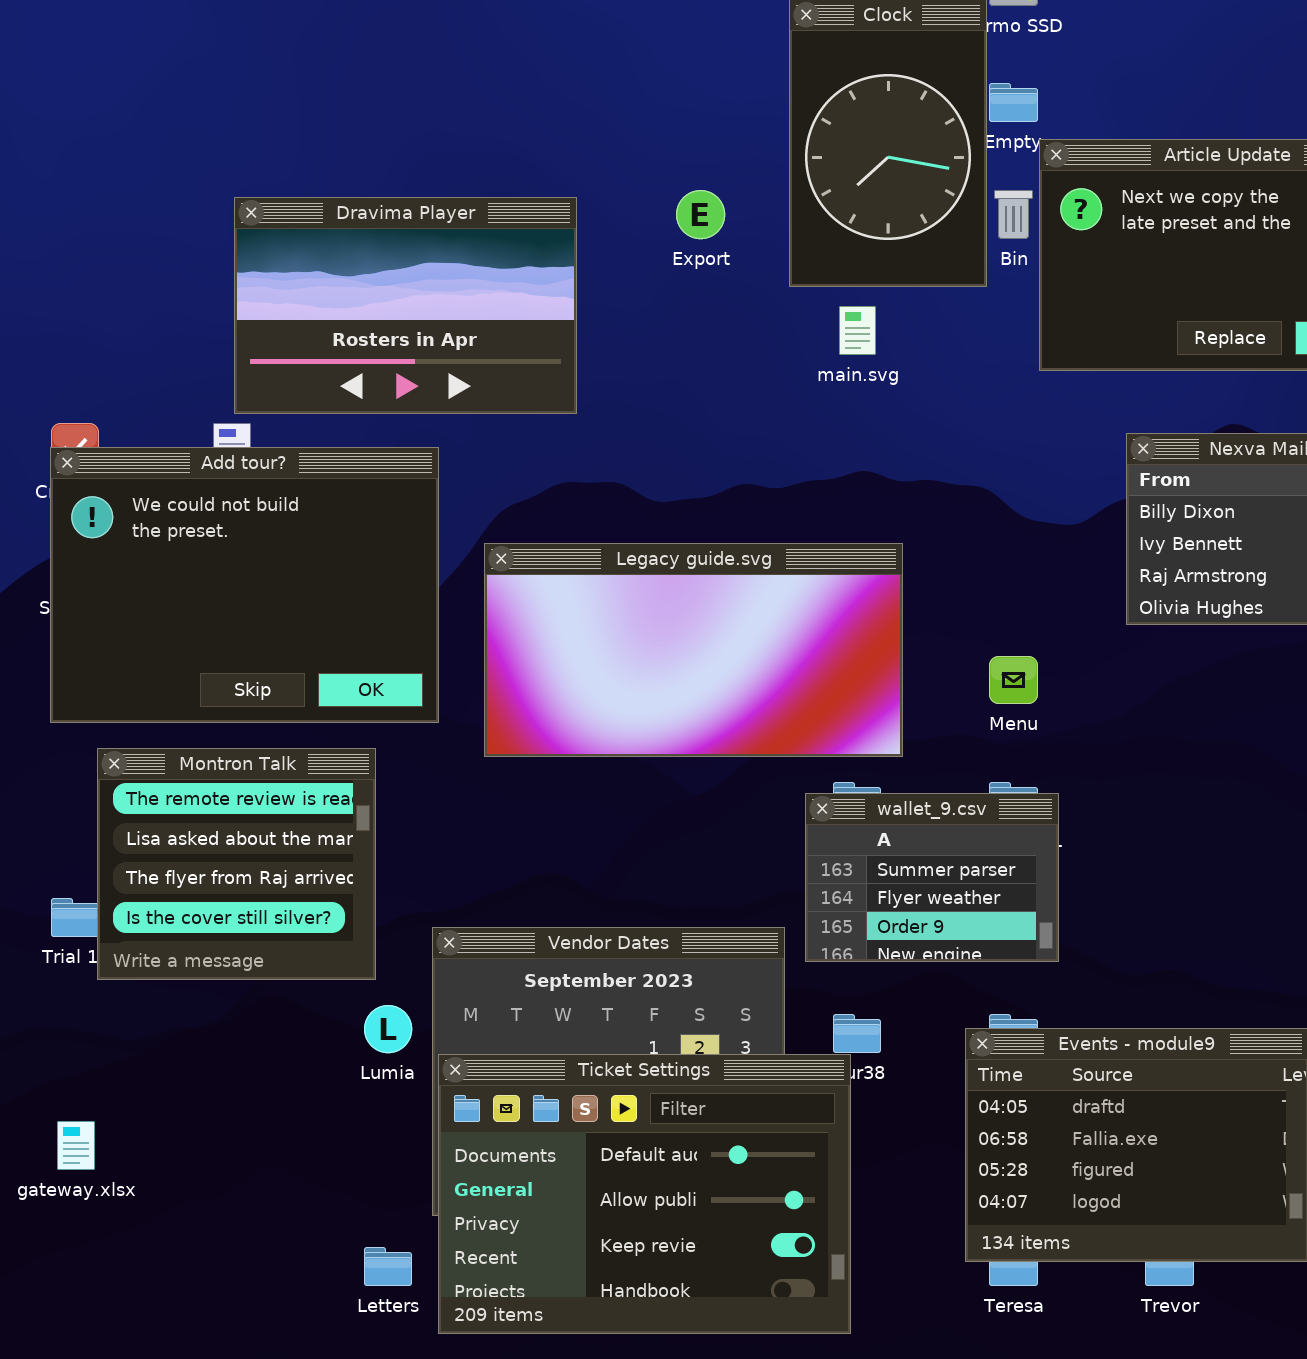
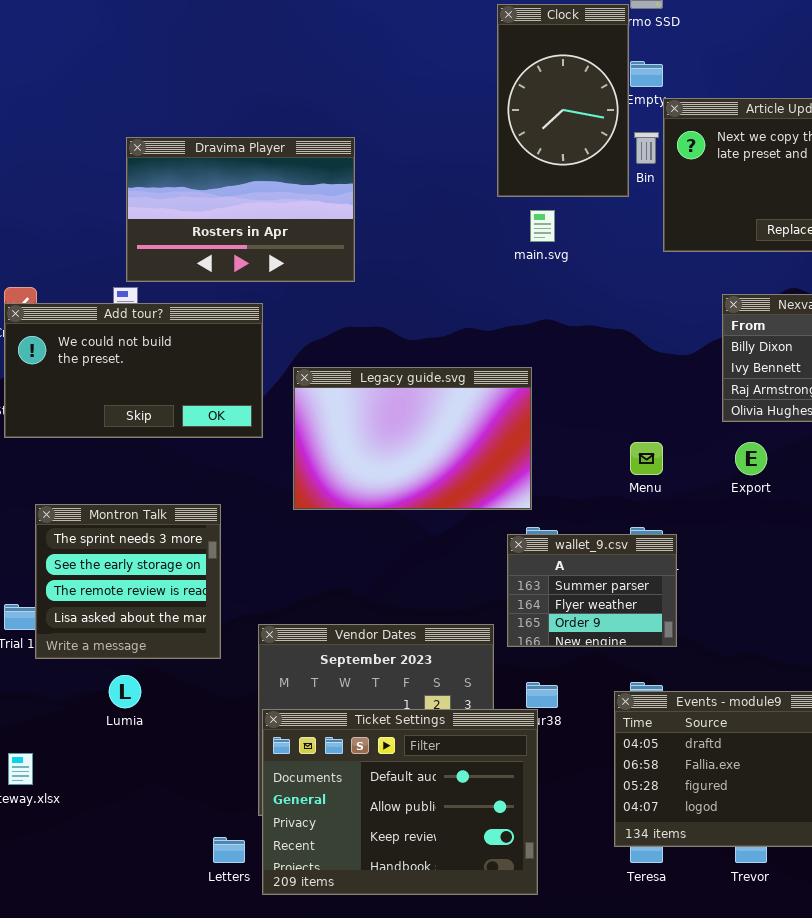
Export: [676,190,725,239] -> [735,442,767,475], moved
Add tour?: [50,447,439,723] -> [4,303,263,438], resized
Legacy guide.svg: [484,543,903,757] -> [293,367,532,510], resized
Montron Talk: [97,748,376,980] -> [35,504,221,659], scrolled up 2 rows
Lumia: [364,1005,412,1053] -> [109,675,141,708], moved

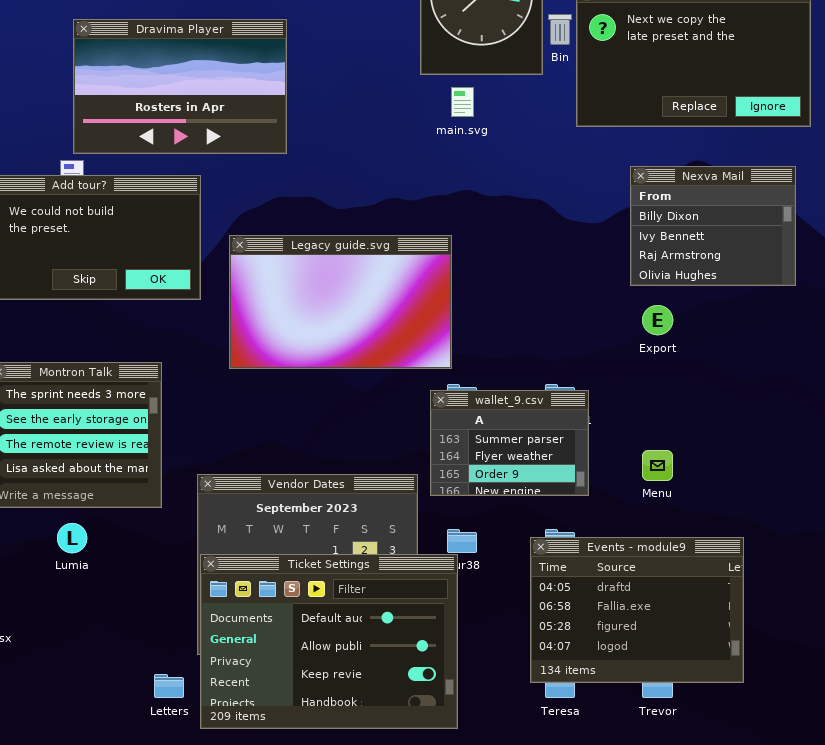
Menu: [630,442,663,475] -> [642,450,673,481], moved

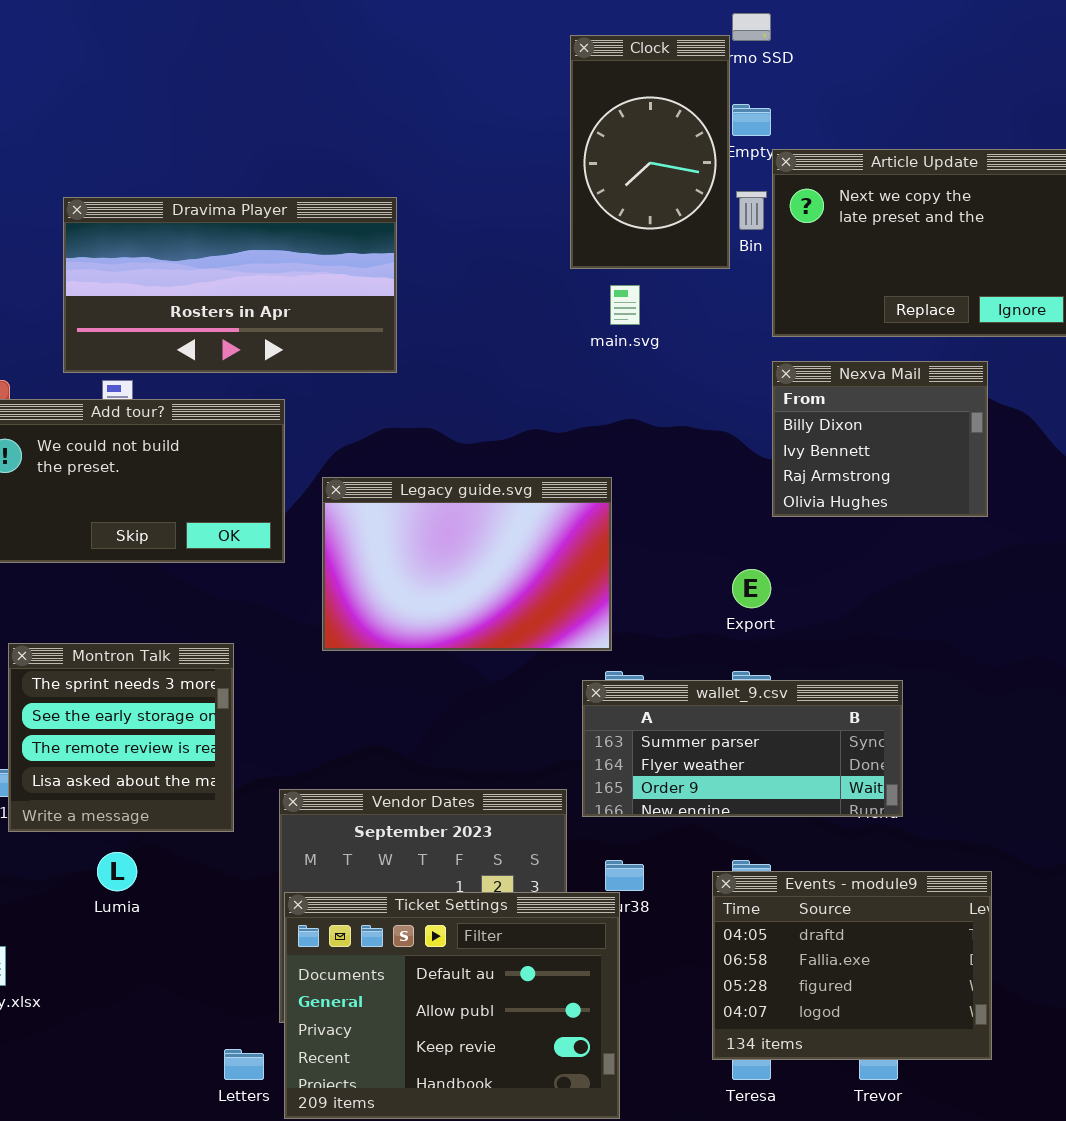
Dravima Player: [73,19,287,154] -> [63,197,397,373], resized
Nexva Mail: [630,166,796,286] -> [772,361,988,517], moved
Export: [642,305,673,335] -> [732,569,771,608], moved
wallet_9.csv: [430,390,589,496] -> [582,680,903,817], resized

